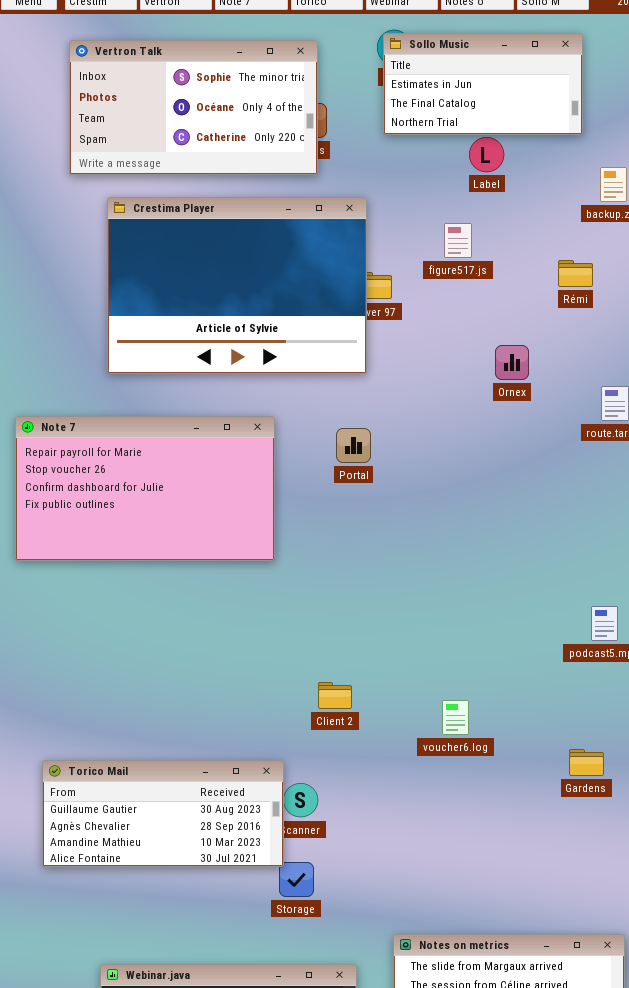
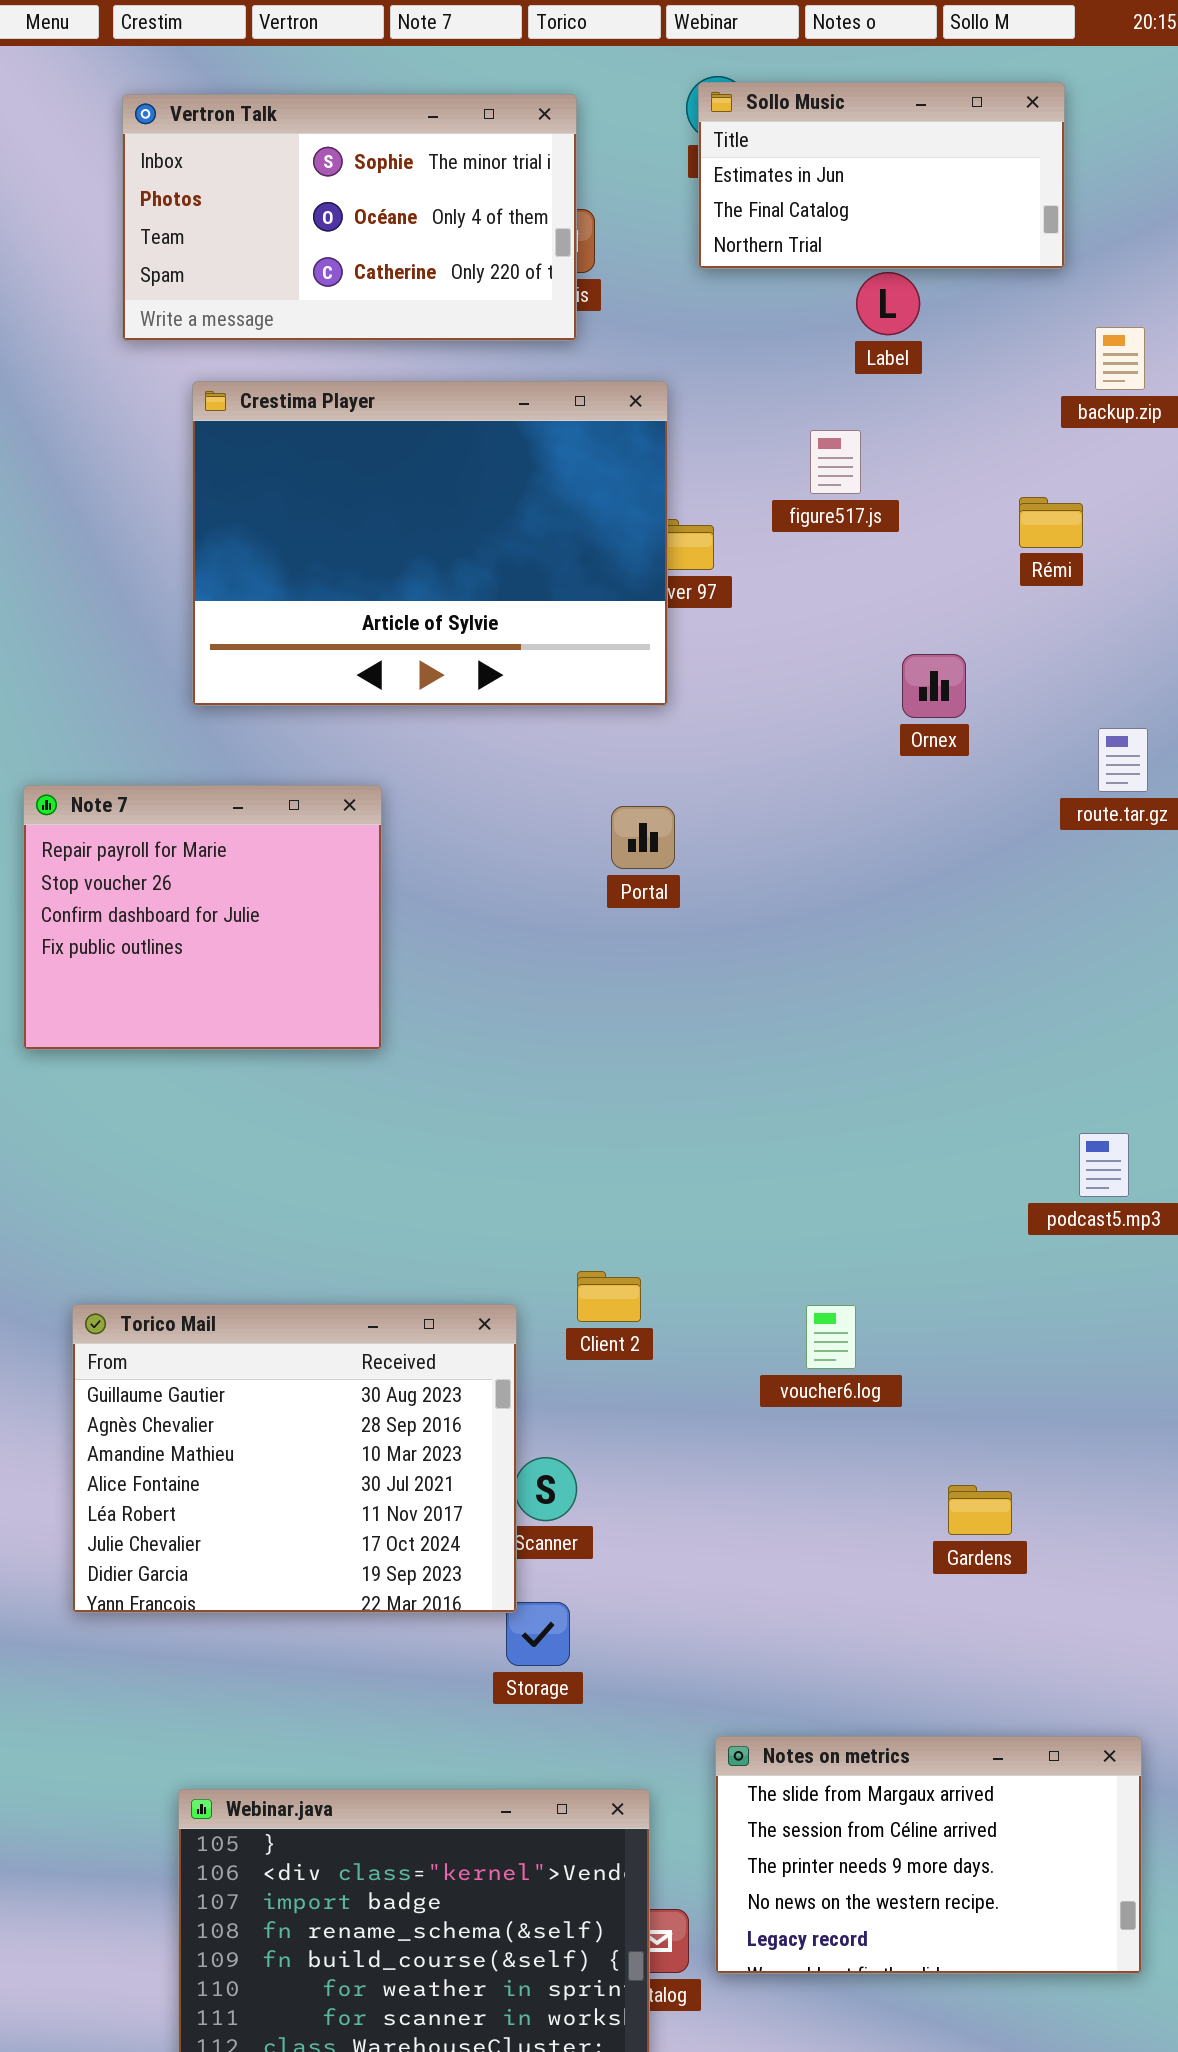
Note 7: [15,416,275,561] -> [23,785,382,1050], resized
Gardens: [569,749,604,776] -> [948,1485,1012,1535], moved
Torico Mail: [42,760,284,867] -> [72,1304,517,1613], resized

